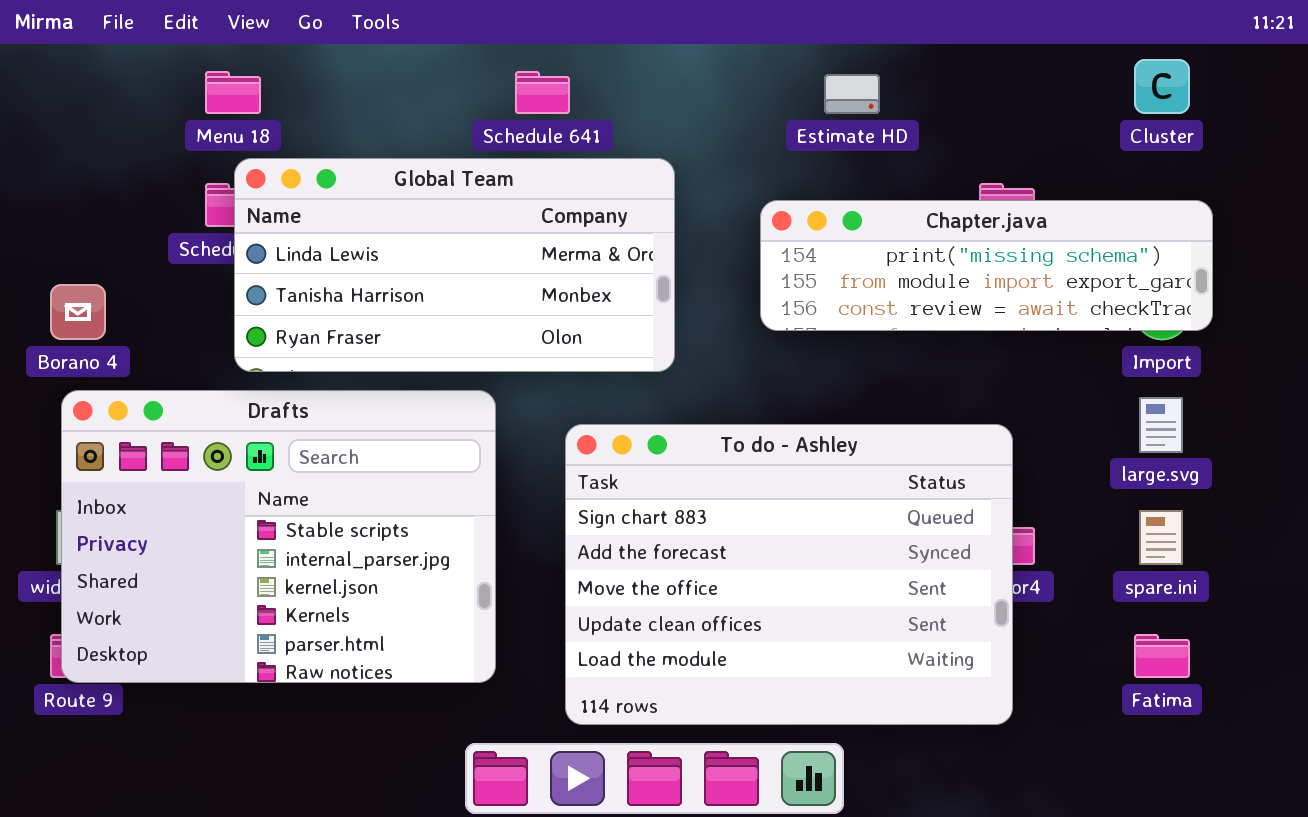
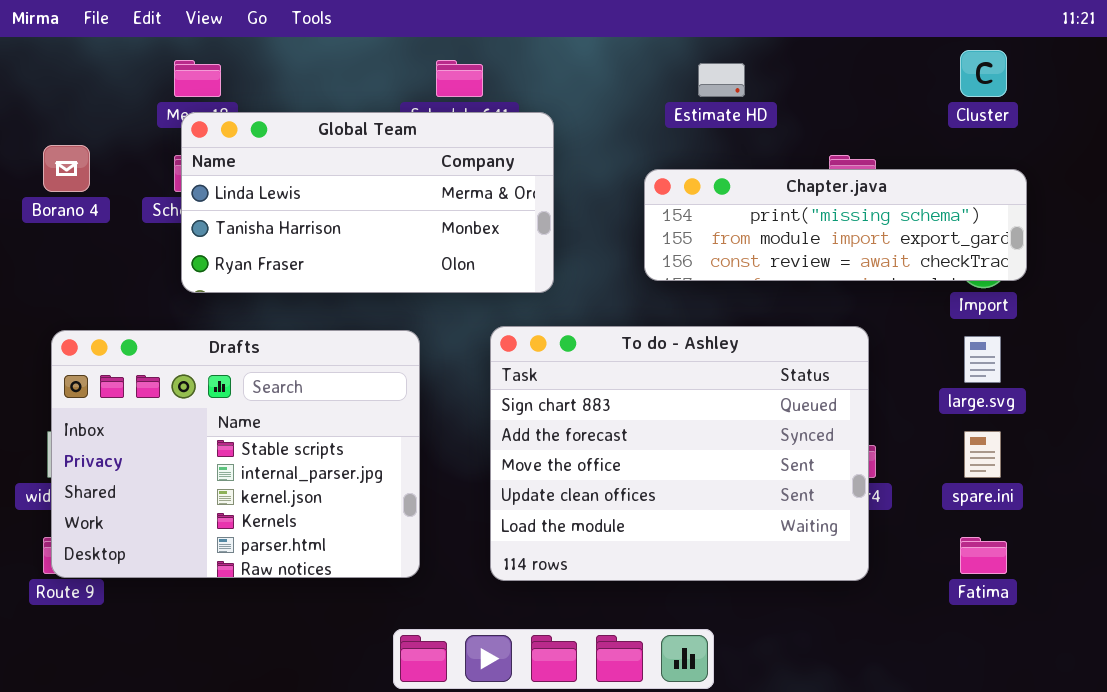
Global Team: [234,158,675,372] -> [181,112,554,293], moved
Borano 4: [50,284,106,340] -> [43,145,90,192], moved
To do - Ashley: [565,424,1013,725] -> [490,326,869,581], moved

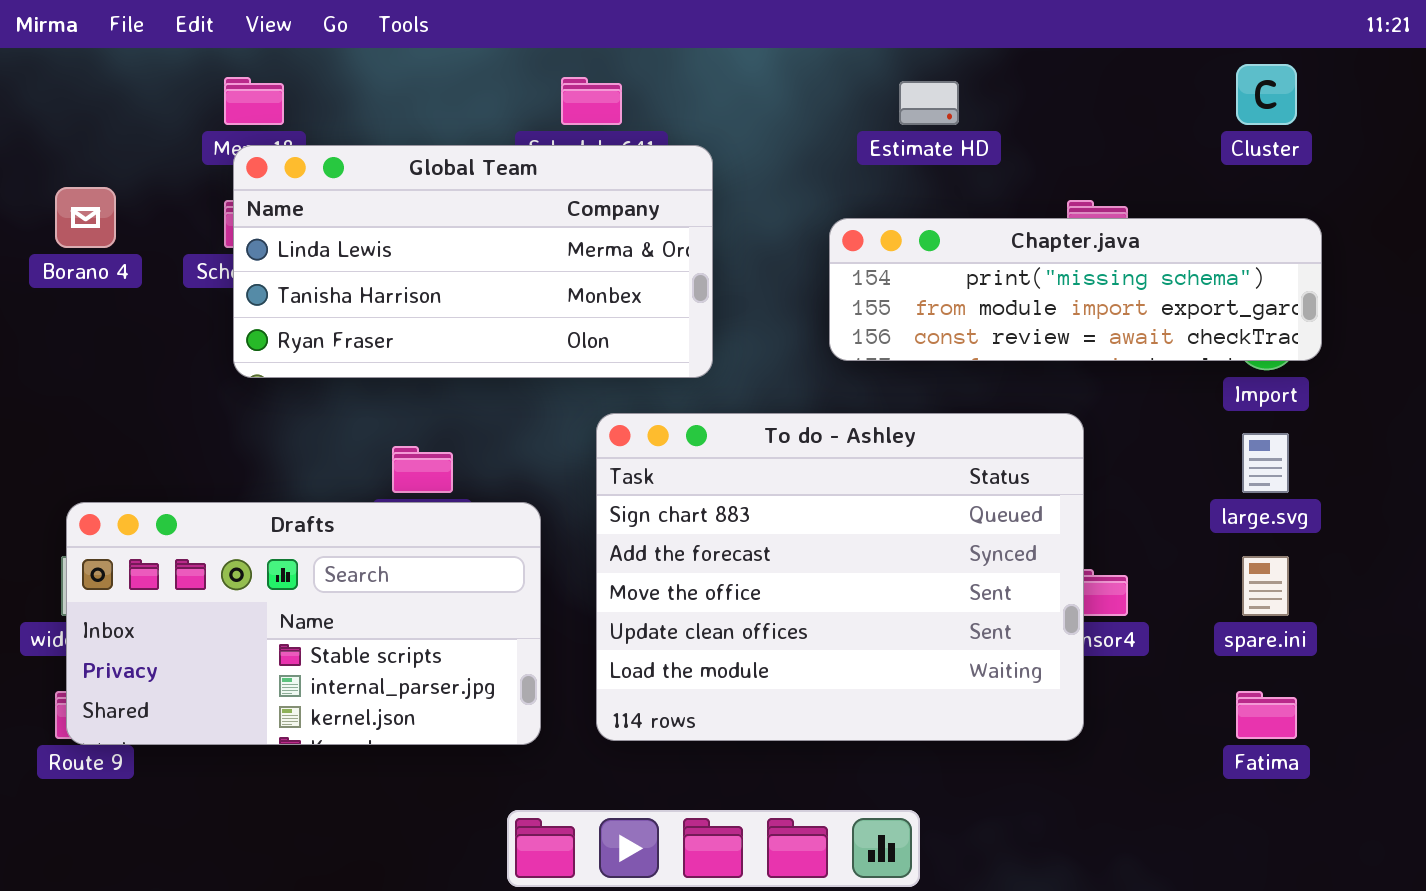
To do - Ashley: [490,326,869,581] -> [596,413,1084,741], moved
Drafts: [51,330,420,578] -> [66,502,541,745], resized

